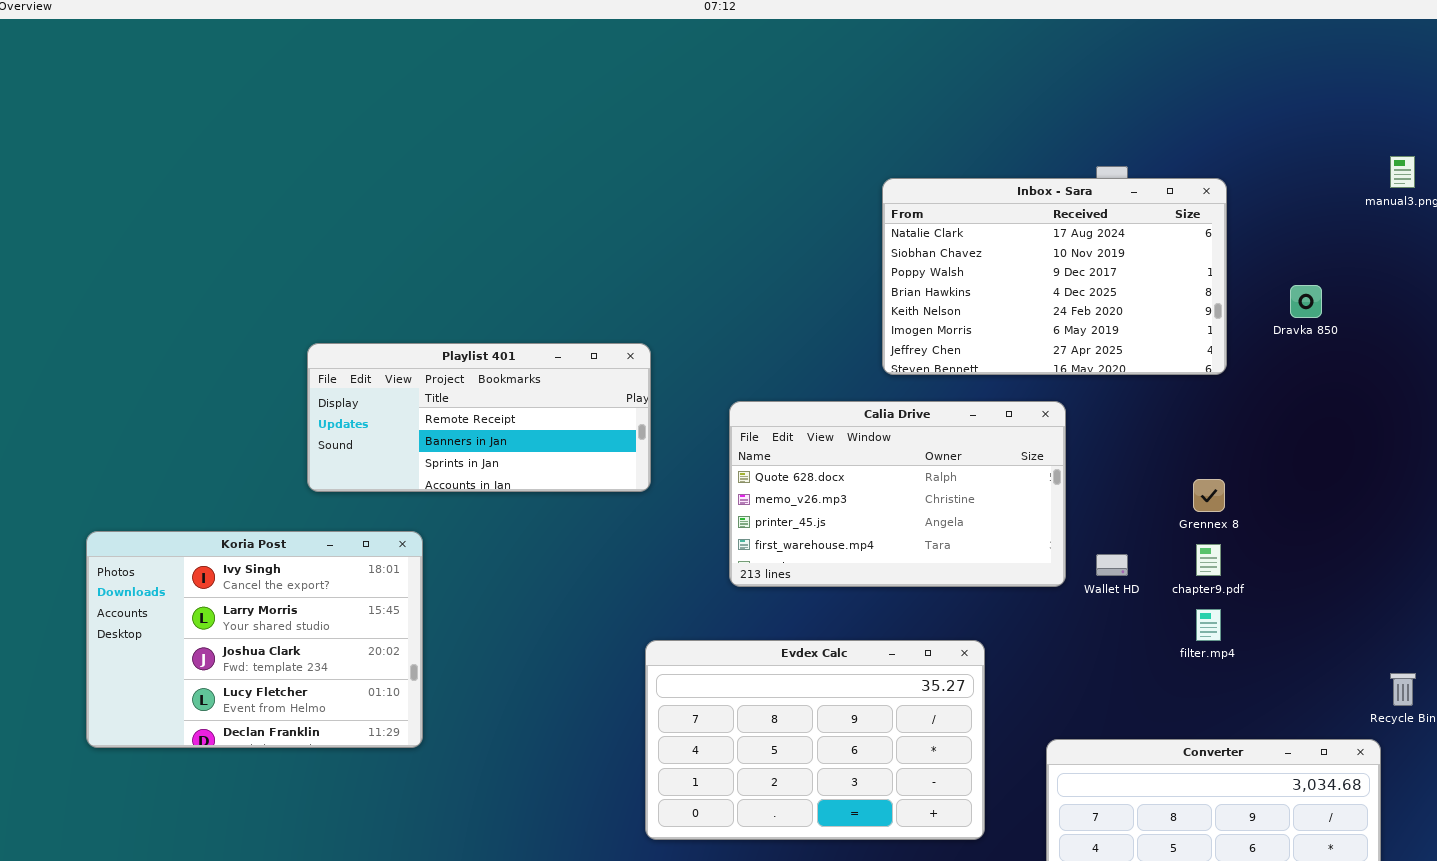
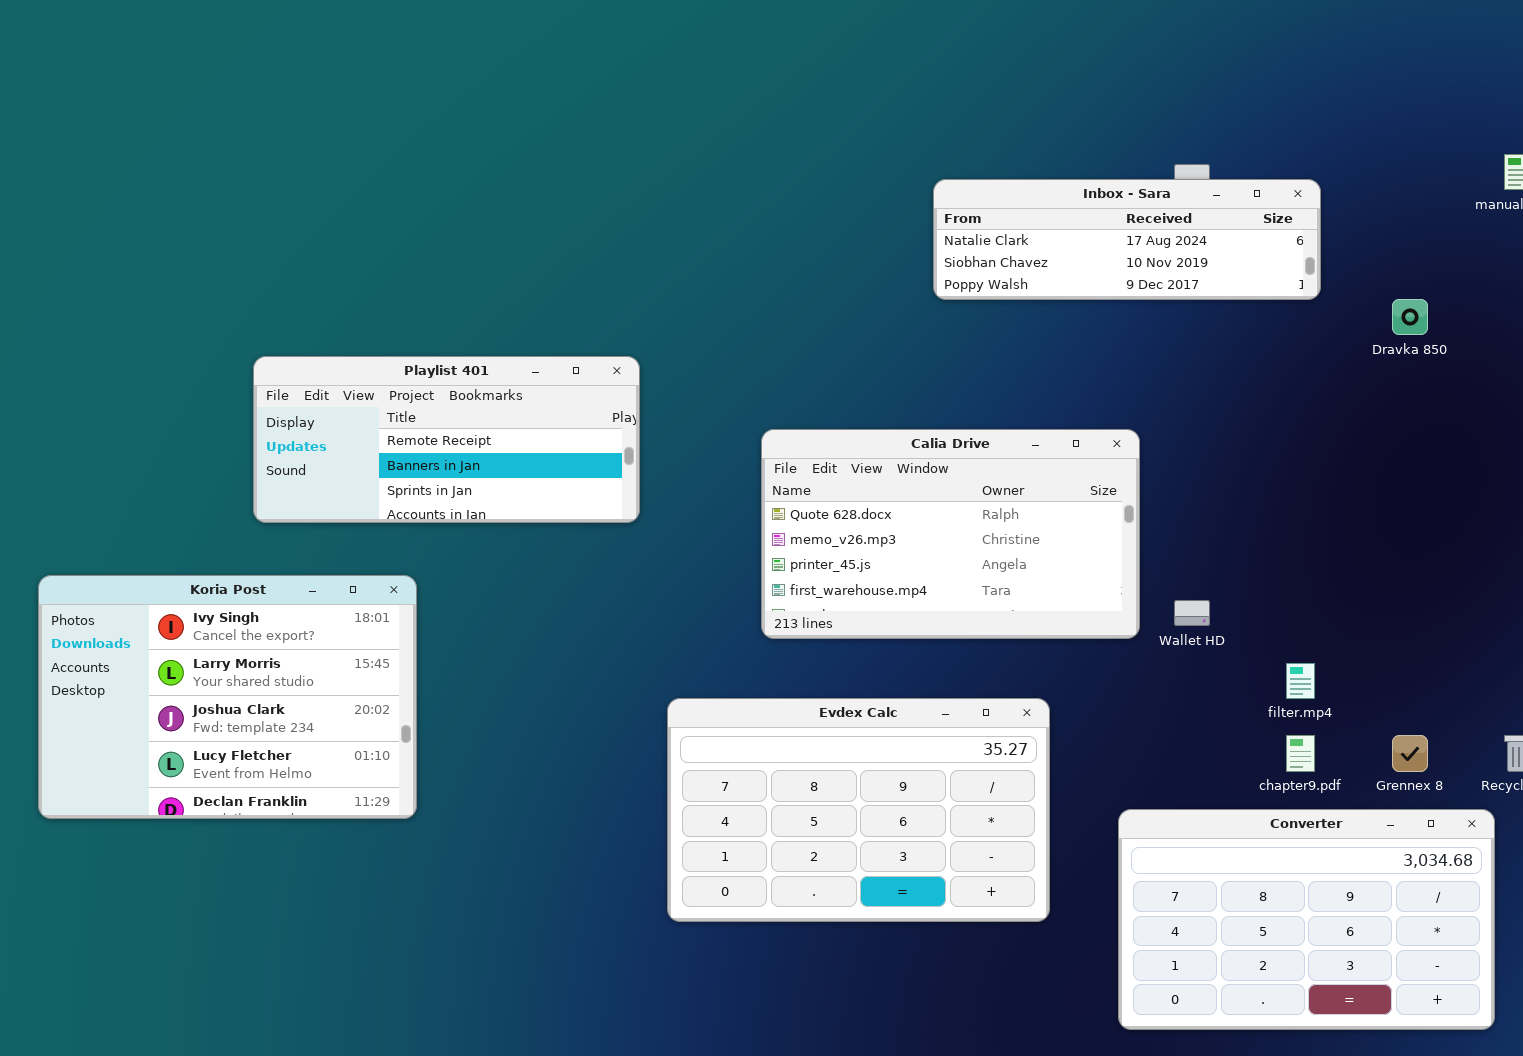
Inbox - Sara: [882,178,1227,375] -> [933,179,1321,300], resized
Playlist 401: [307,343,651,492] -> [253,356,640,523], moved
Grennex 8: [1193,479,1225,512] -> [1392,735,1428,772], moved
chapter9.pdf: [1196,544,1221,576] -> [1286,735,1315,772], moved

